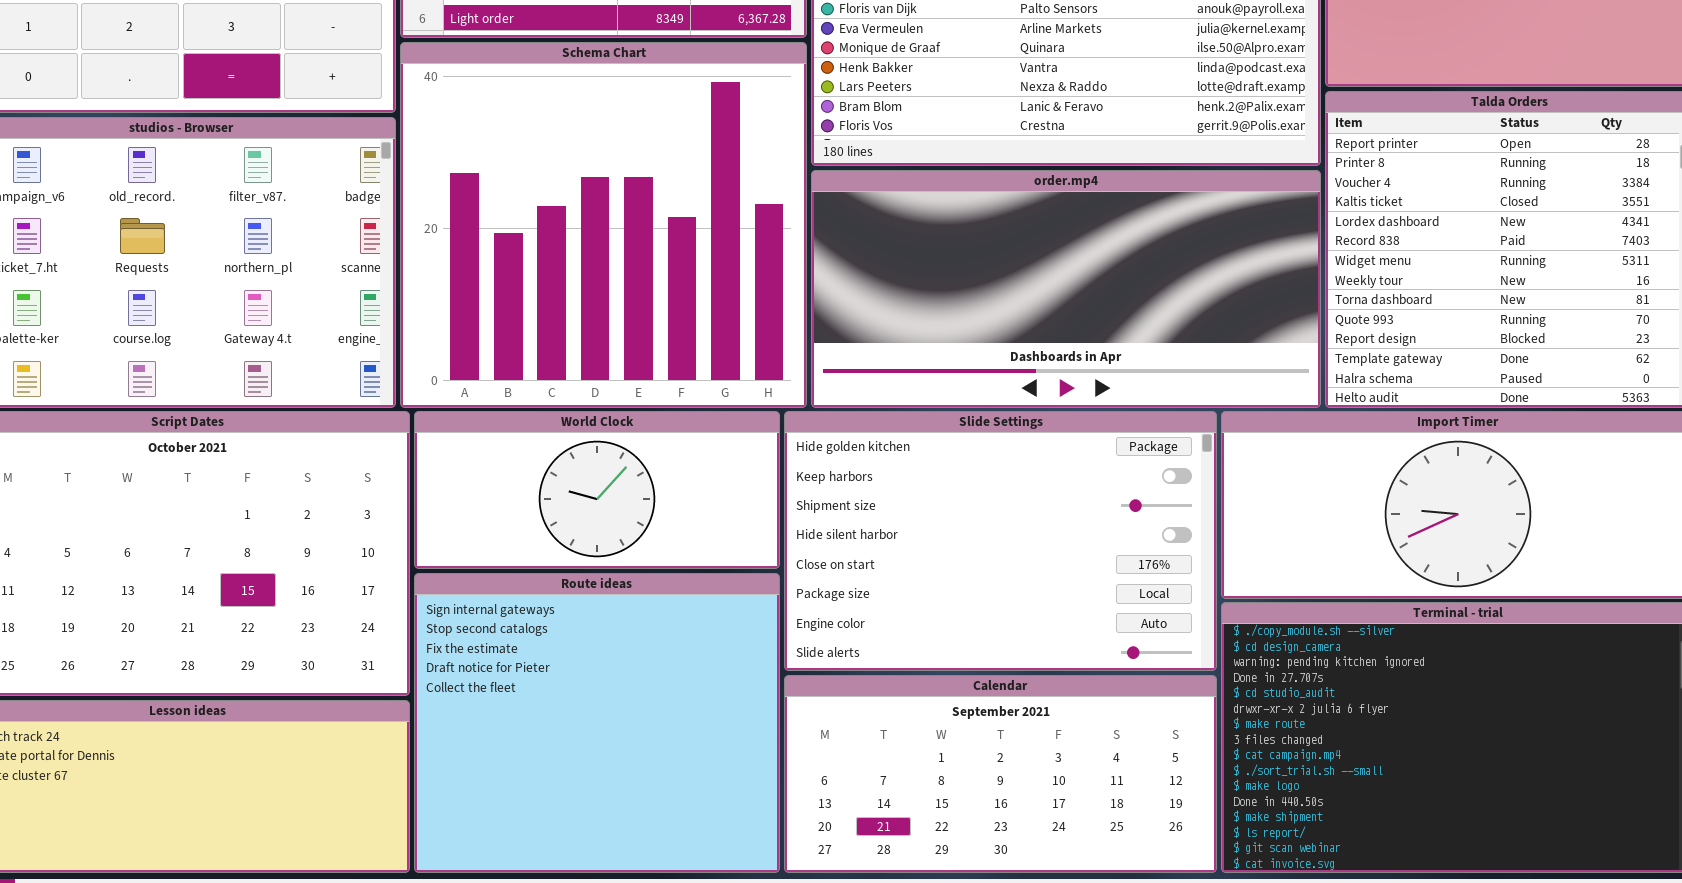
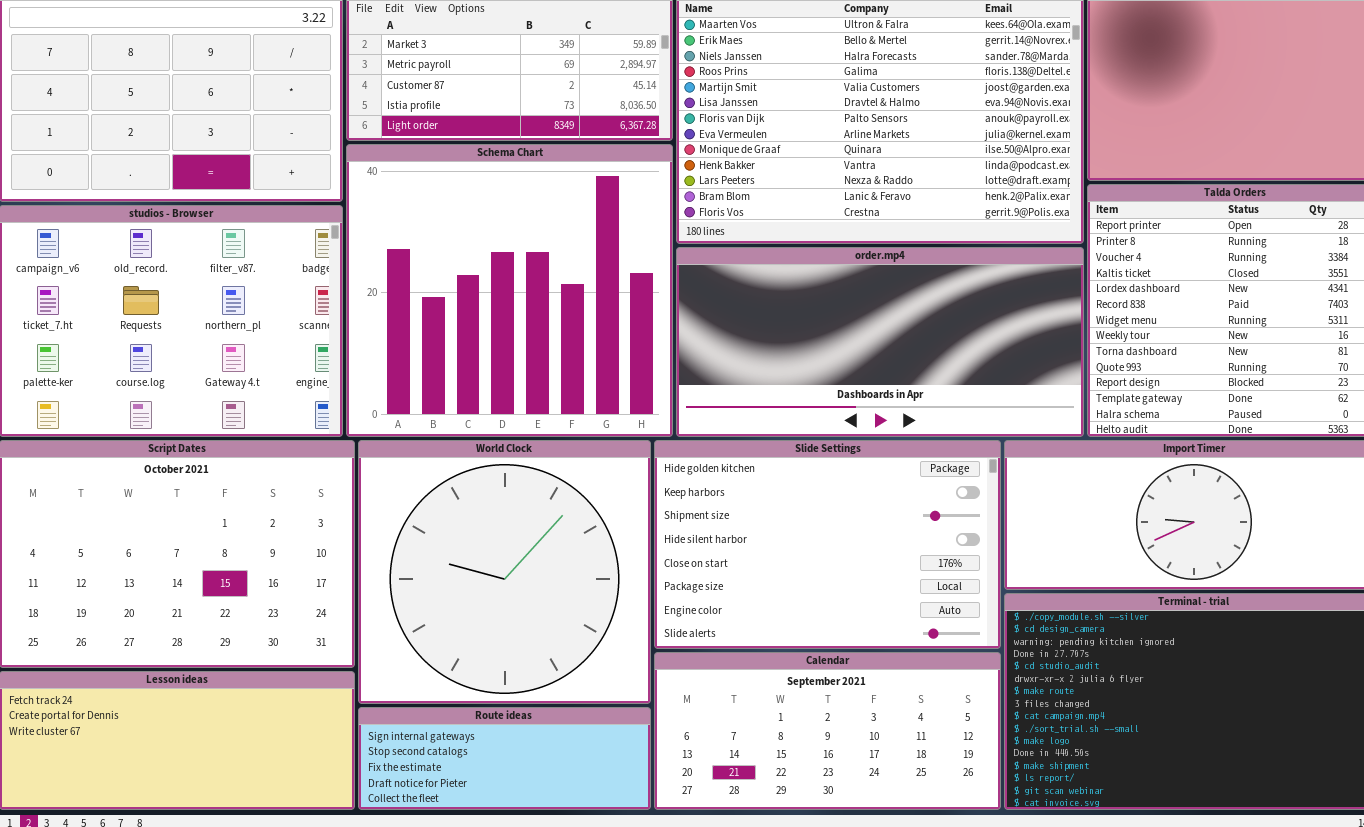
World Clock: [414,411,780,569] -> [358,440,651,704], resized
Route ideas: [414,573,780,873] -> [358,707,651,810], resized

